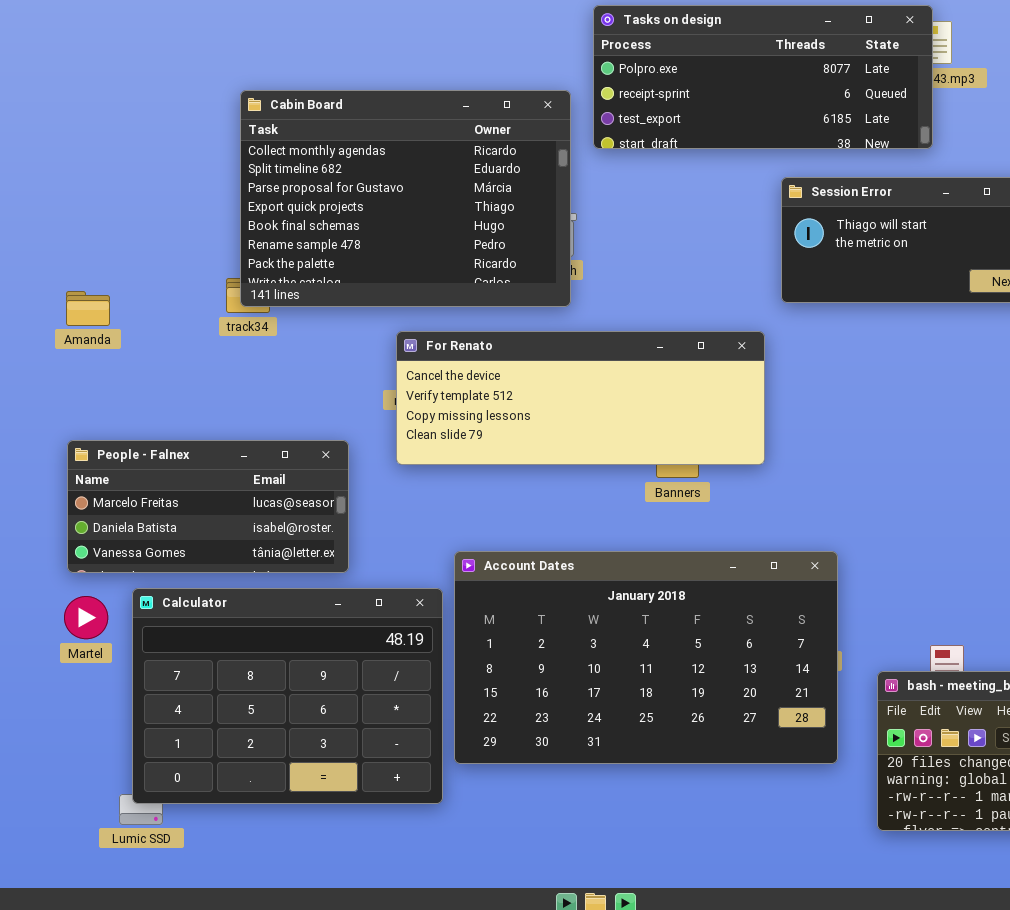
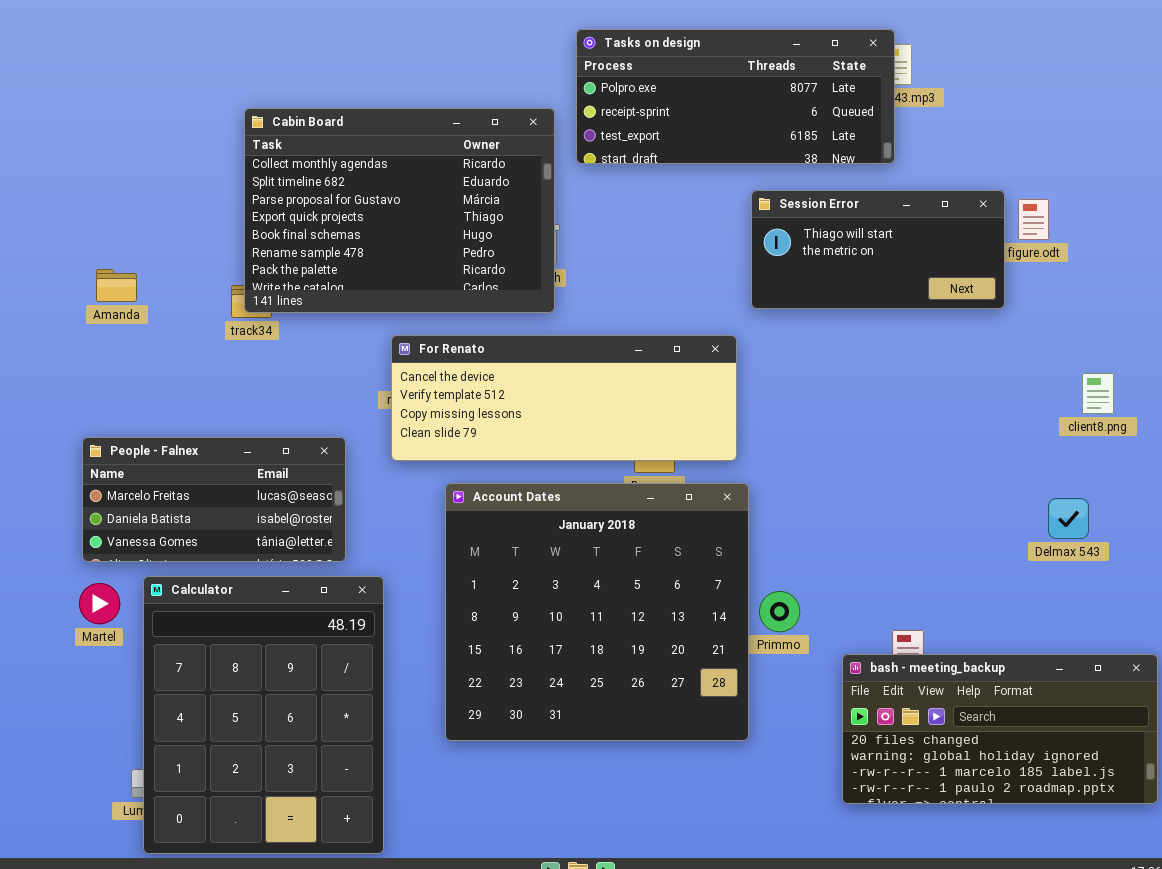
Amanda: [66,291,110,326] -> [96,269,137,302], moved
Account Dates: [454,551,838,764] -> [445,483,749,741], resized
Calculator: [132,588,443,804] -> [143,576,384,854], resized

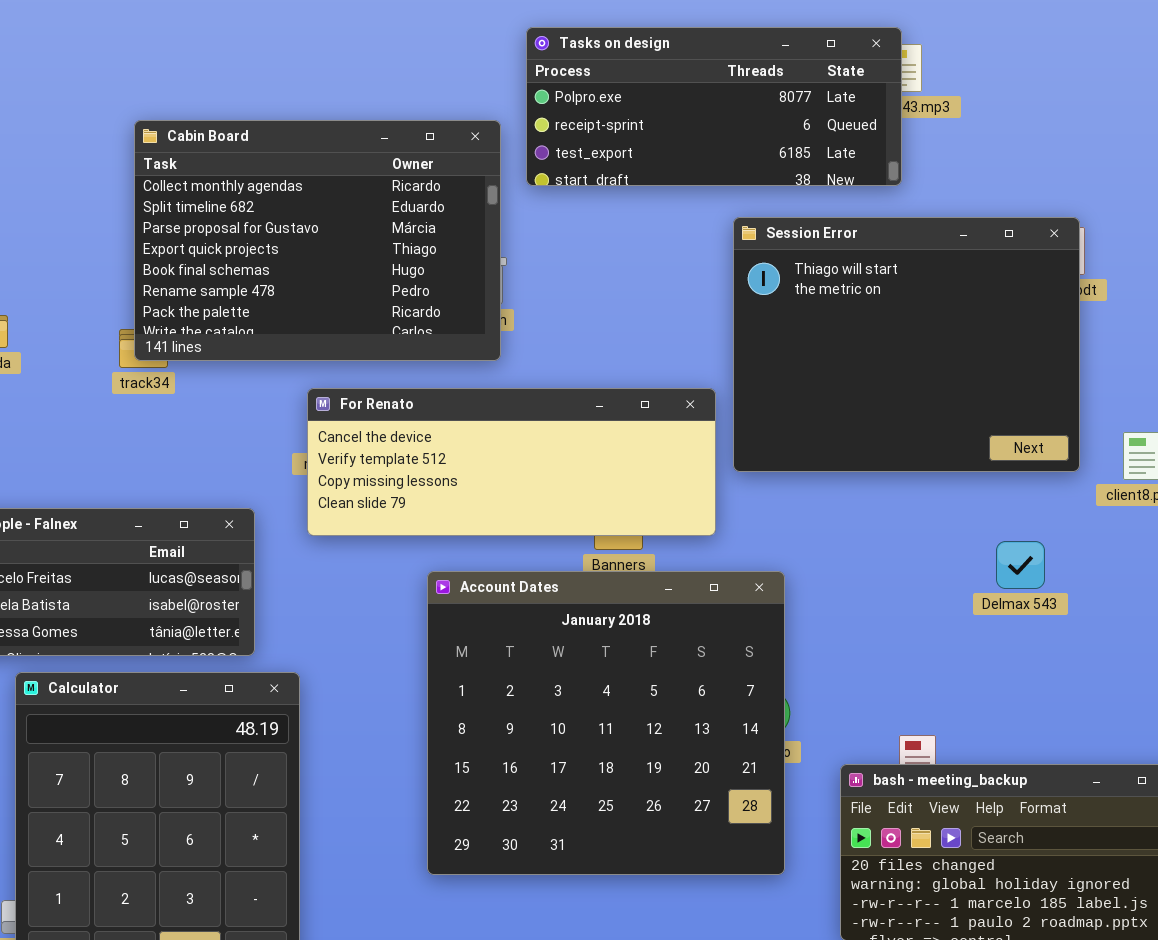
Session Error: [751,190,1005,309] -> [733,217,1080,472], resized
Account Dates: [445,483,749,741] -> [427,571,785,875], moved
Delmax 543: [1048,498,1089,539] -> [996,541,1045,589], moved

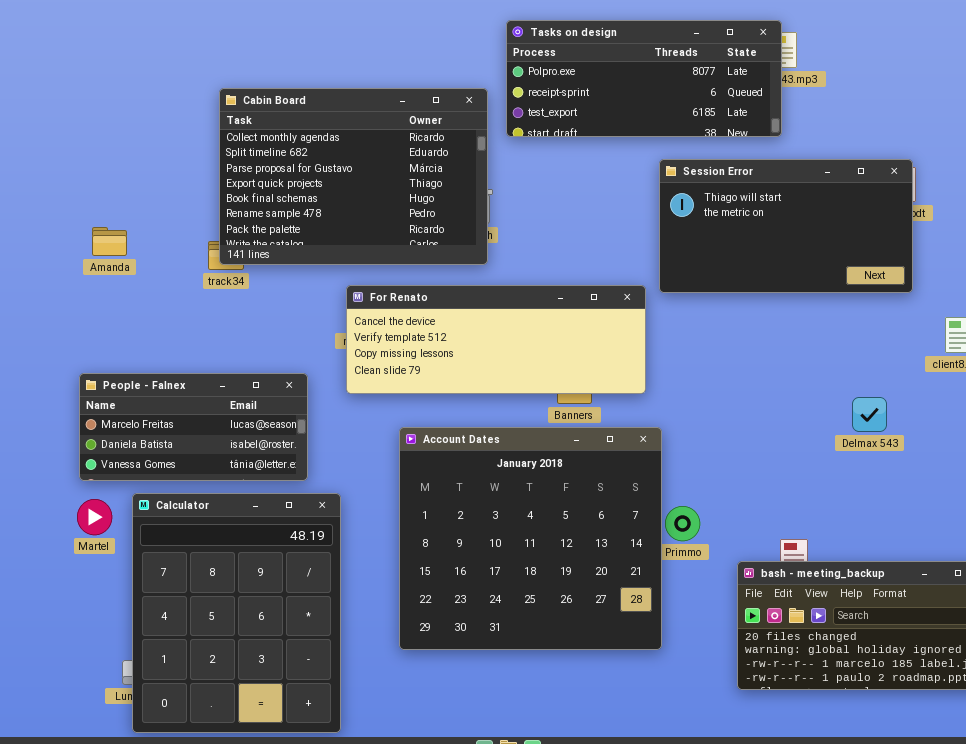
Session Error: [733,217,1080,472] -> [659,159,913,293], resized
Account Dates: [427,571,785,875] -> [399,427,662,650], moved

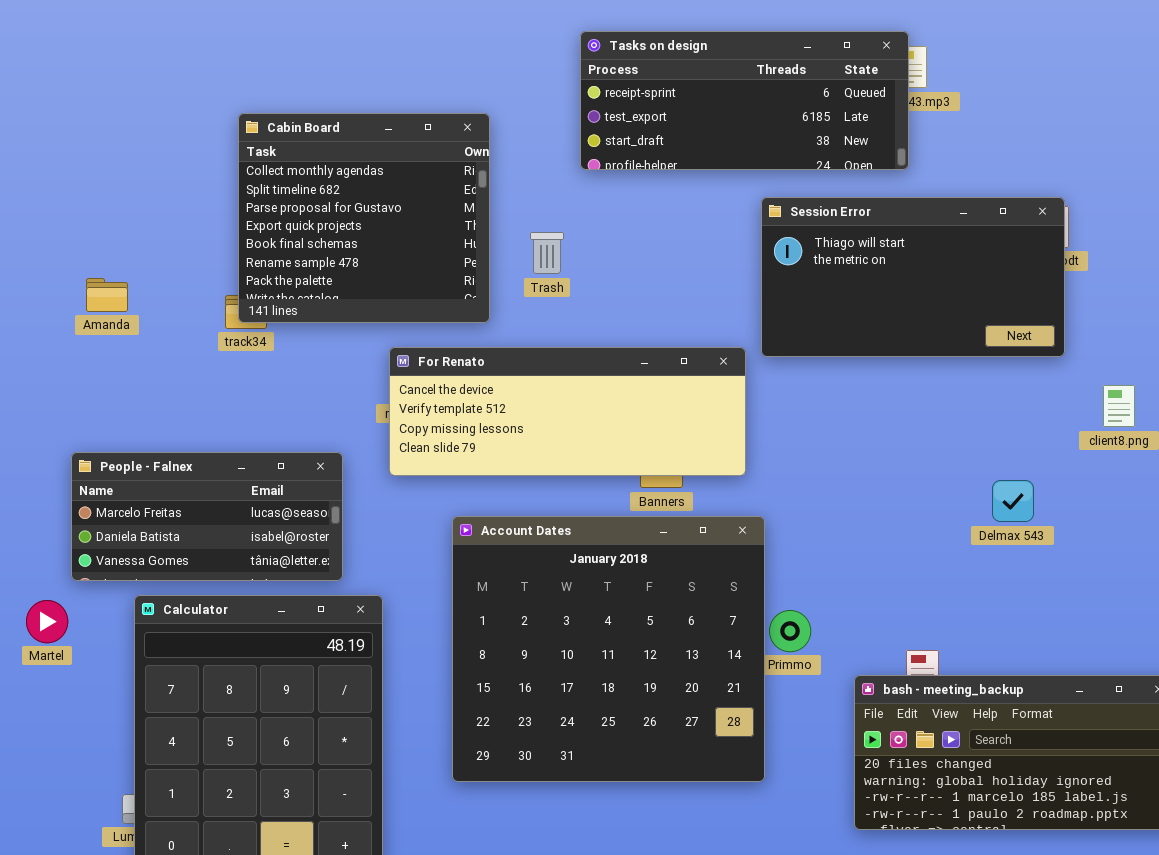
Tasks on design: [506,20,782,137] -> [580,31,909,170], scrolled down 1 row
Cabin Board: [219,88,488,265] -> [238,113,490,323], resized
Martel: [77,499,112,535] -> [26,600,68,643], moved

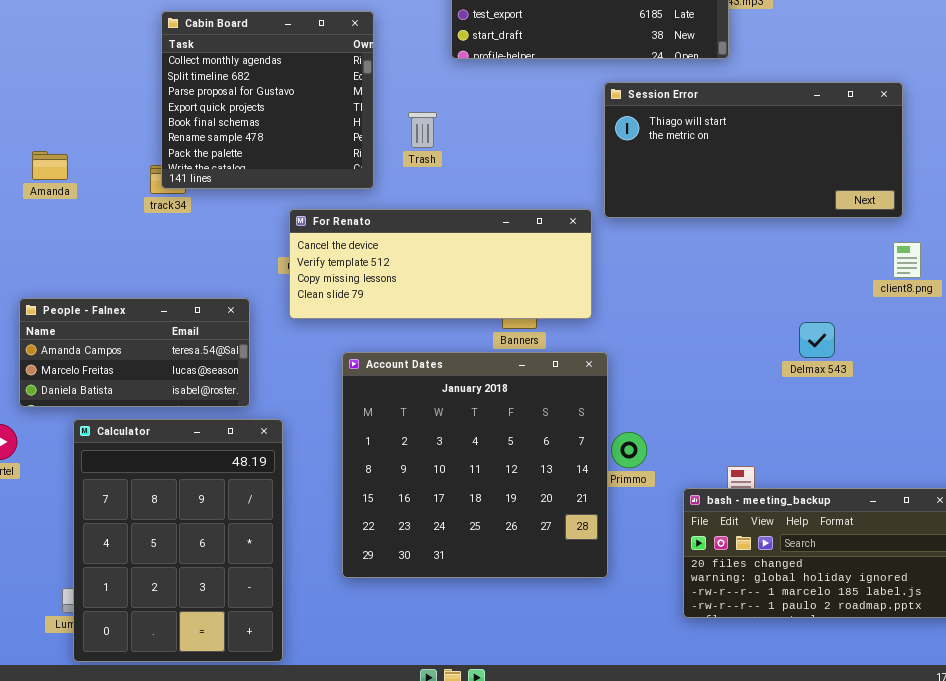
Session Error: [761,197,1065,357] -> [604,82,903,218], resized
People - Falnex: [71,452,343,581] -> [19,298,250,407], scrolled up 1 row

